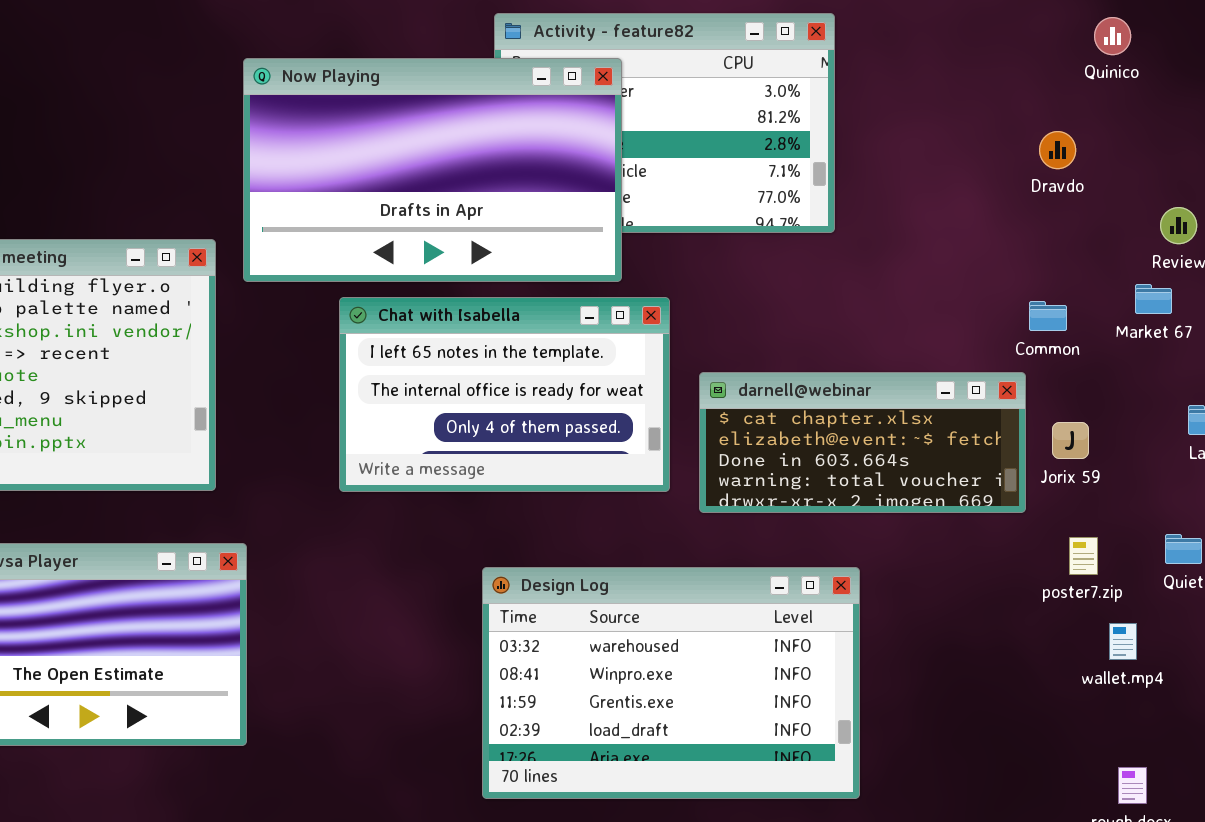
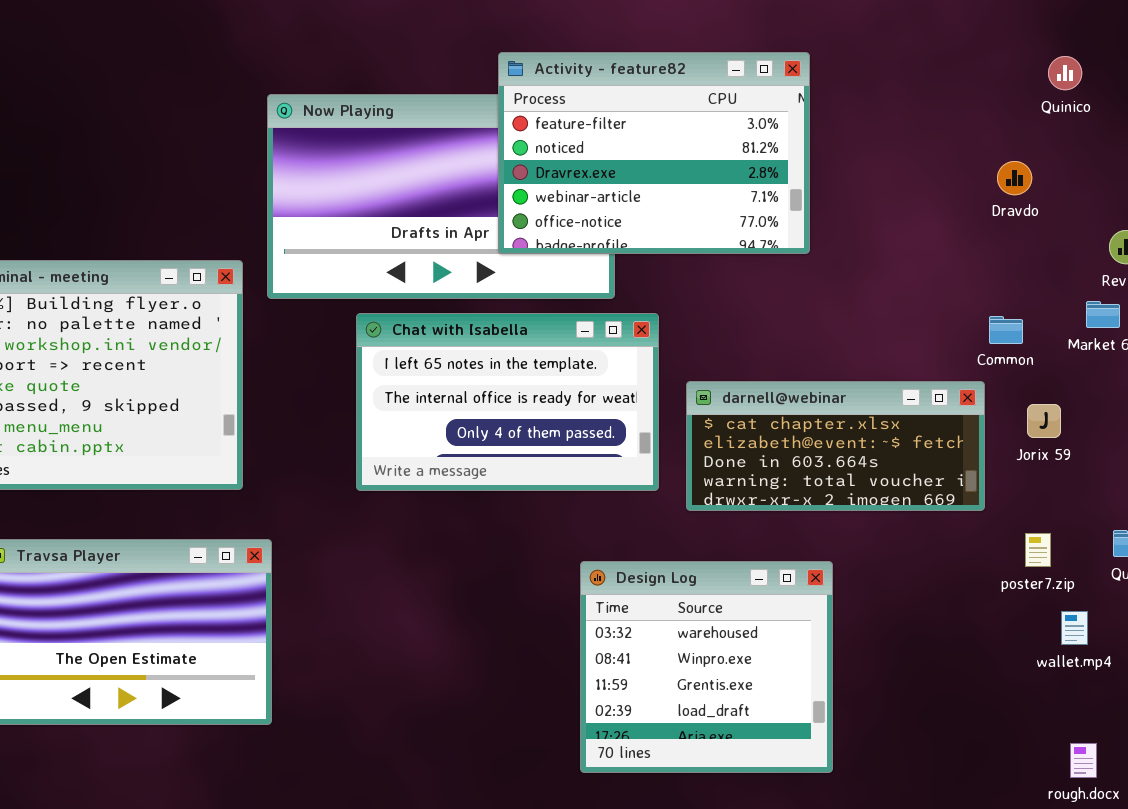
Activity - feature82: [494,13,835,233] -> [498,52,810,254], raised
Jorix 59: [1052,422,1089,459] -> [1027,404,1061,438], moved
Design Log: [482,567,860,799] -> [580,561,833,773], resized

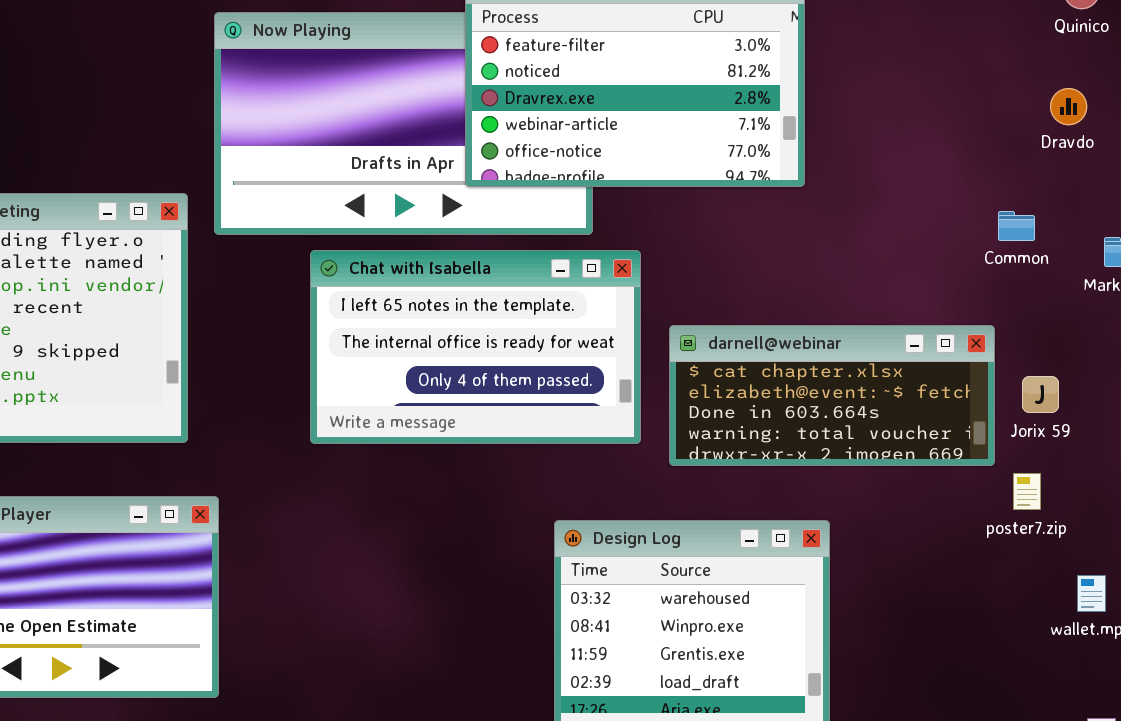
Dravdo: [997,161,1032,195] -> [1050,88,1087,125], moved
Common: [989,316,1023,344] -> [998,211,1035,241], moved
Jorix 59: [1027,404,1061,438] -> [1022,376,1059,413], moved
poster7.zip: [1025,533,1051,567] -> [1013,473,1041,510], moved

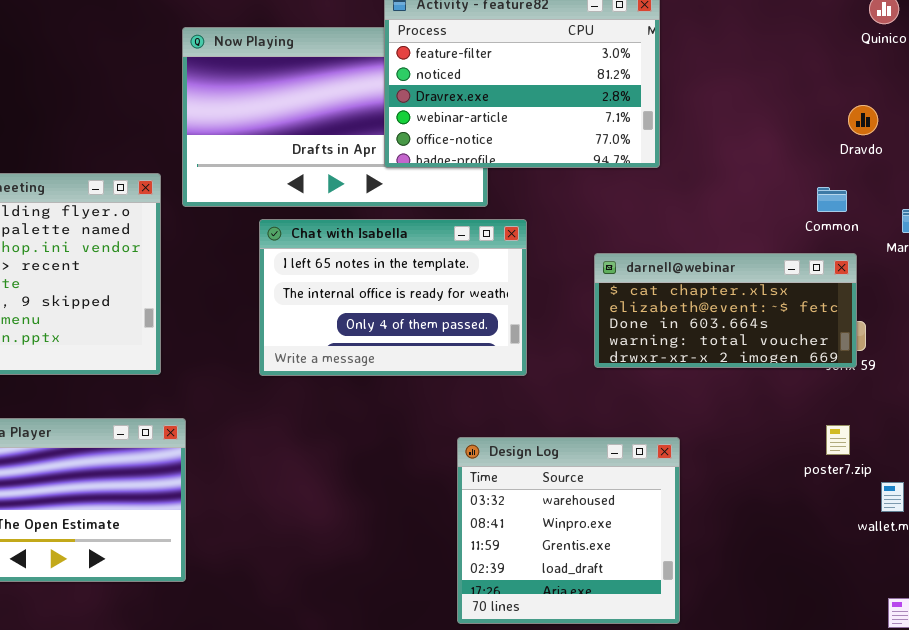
Dravdo: [1050,88,1087,125] -> [848,105,878,135], moved
darnell@webinar: [669,325,995,466] -> [594,253,857,368], moved
poster7.zip: [1013,473,1041,510] -> [826,425,850,455], moved

